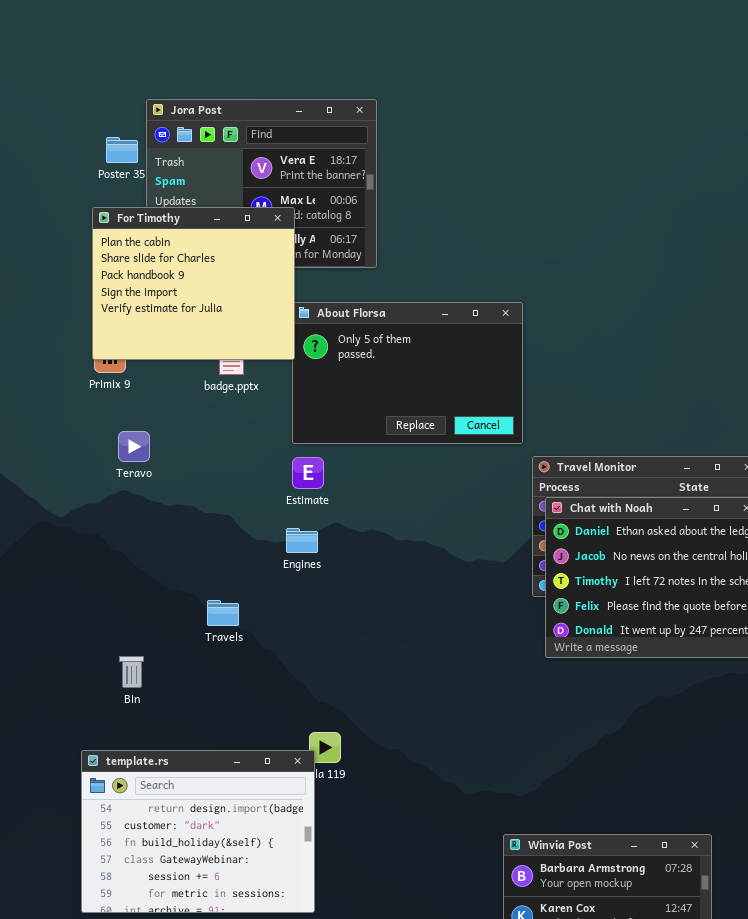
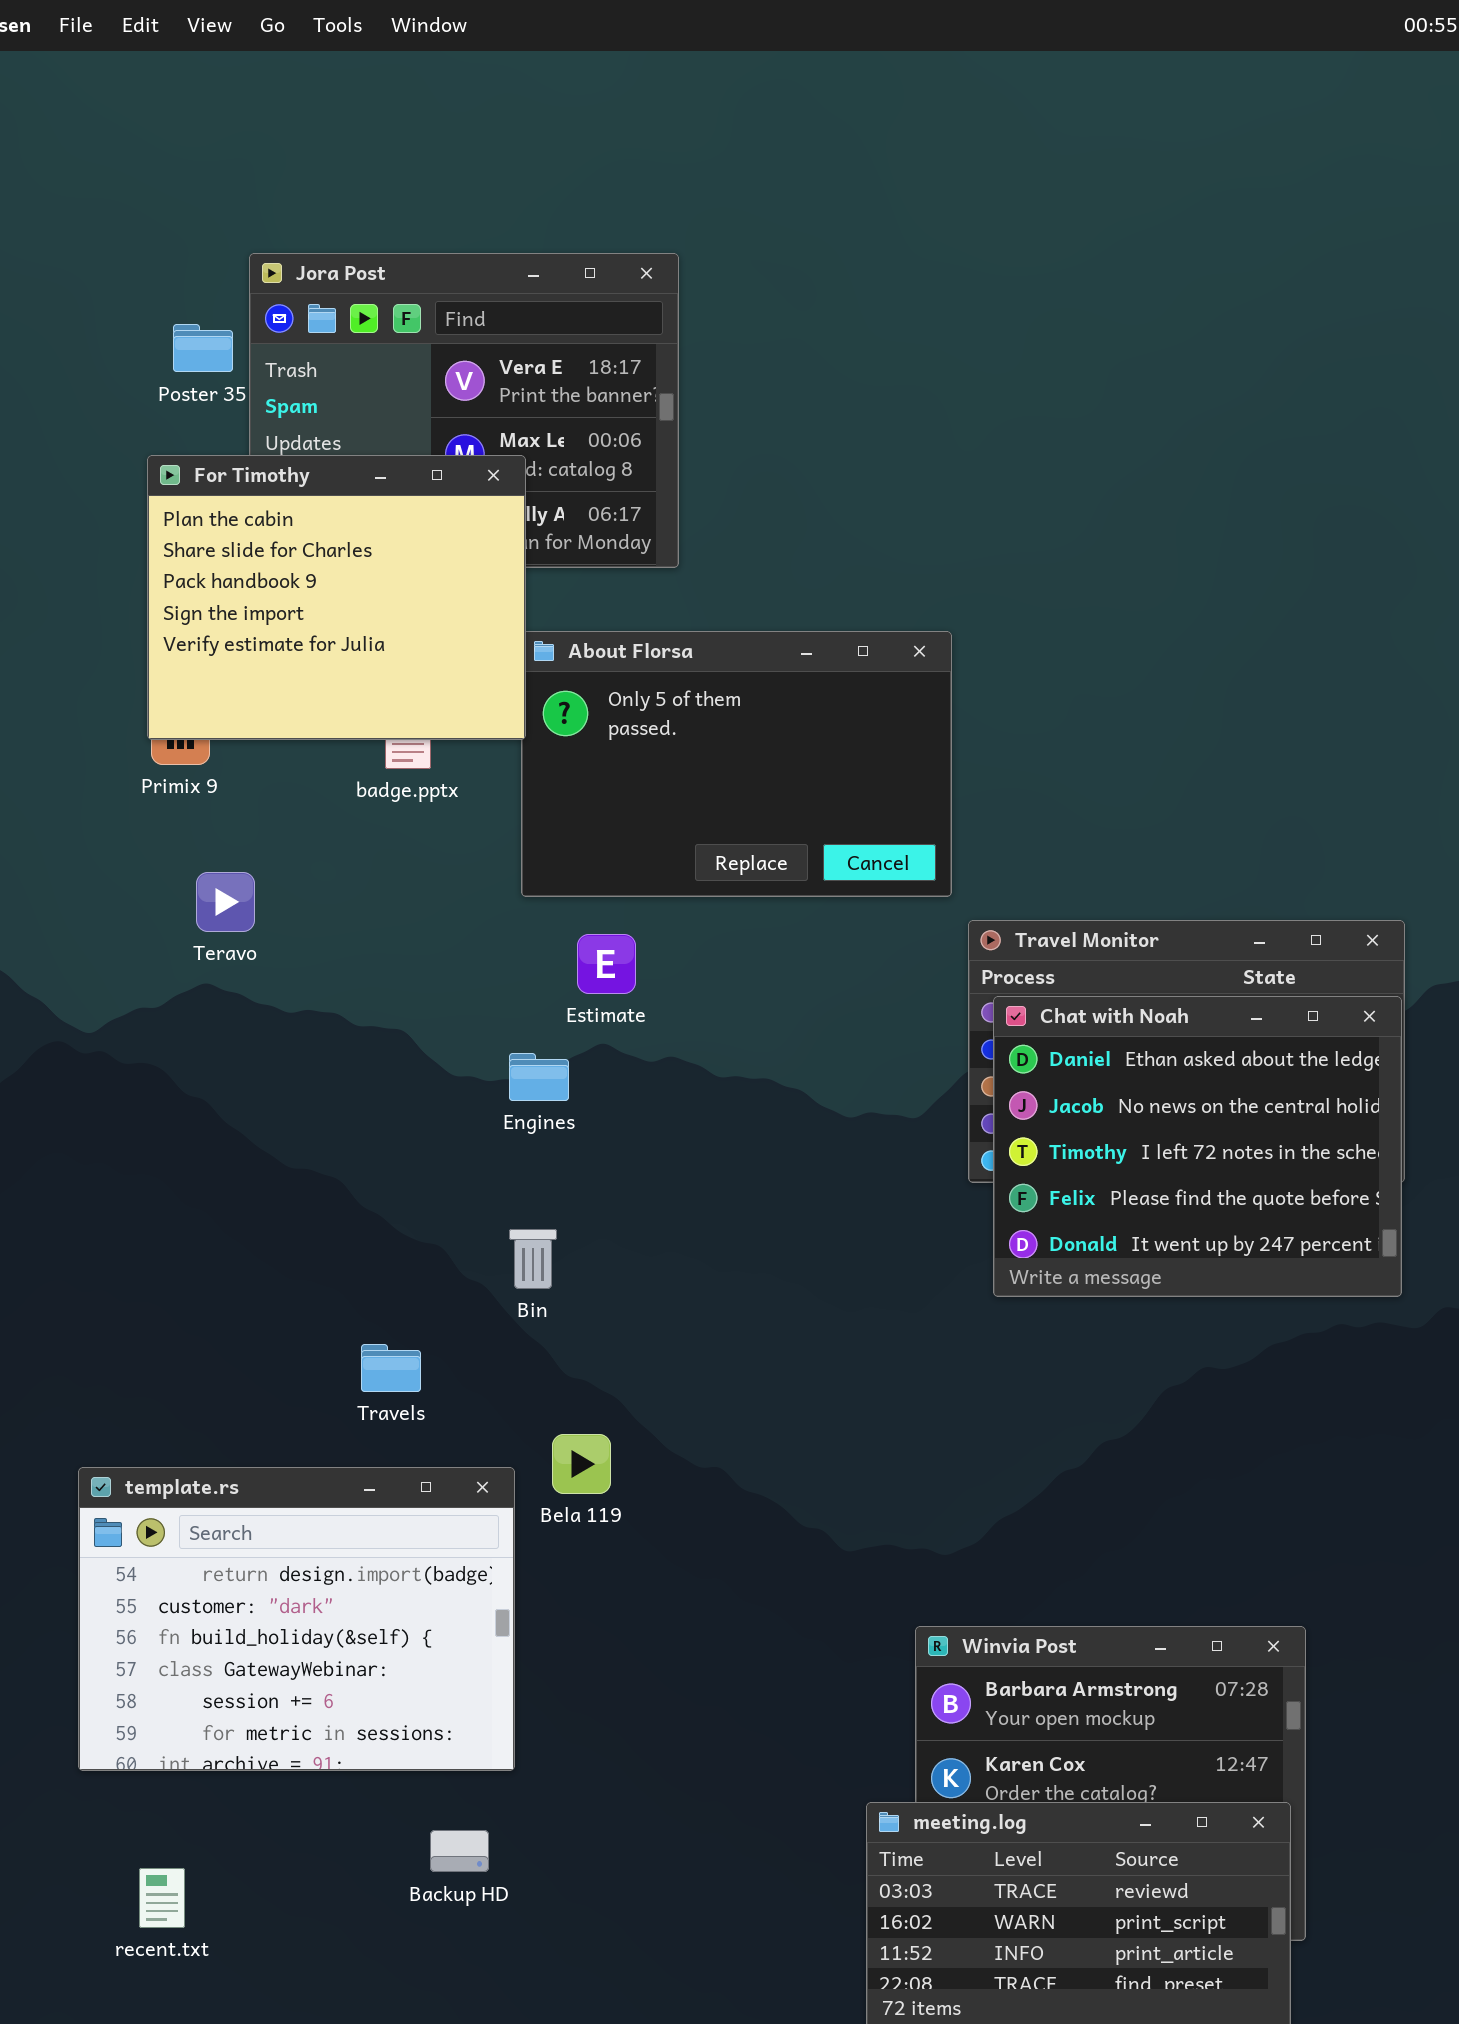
Estimate: [292,457,324,489] -> [577,934,636,994], moved
Travels: [207,600,239,626] -> [361,1344,421,1392], moved
Bin: [119,656,144,688] -> [509,1229,557,1289], moved
template.rs: [81,750,315,913] -> [78,1467,515,1771], moved

